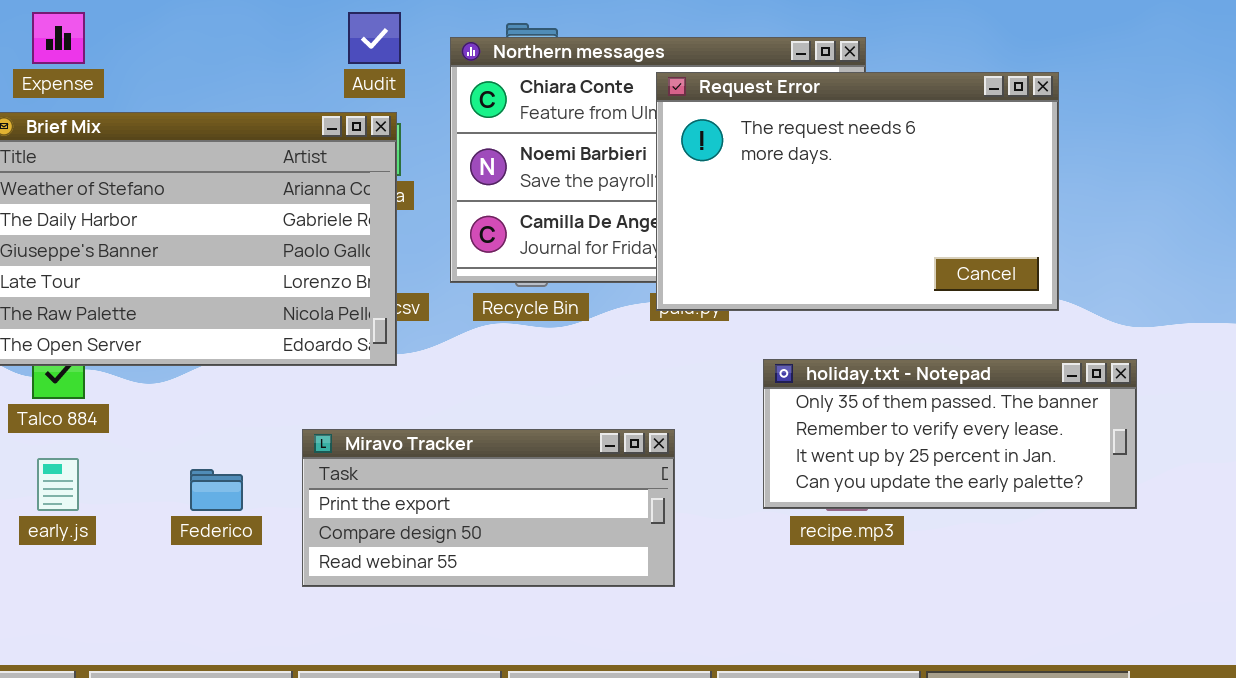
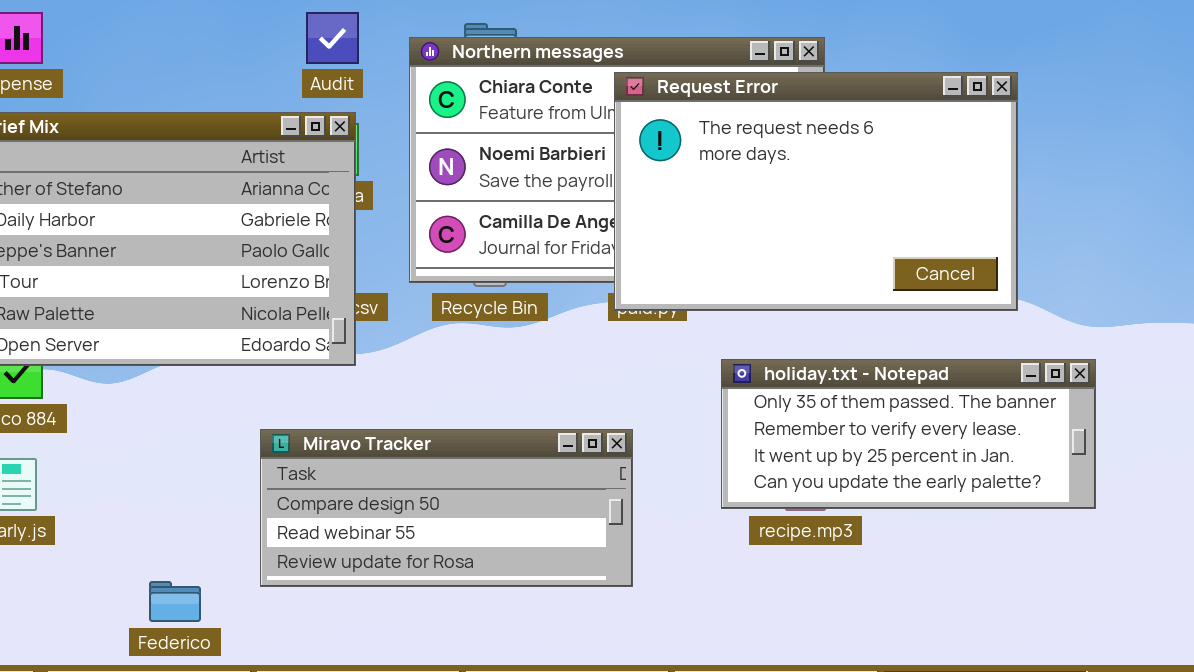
Miravo Tracker: [302,429,675,587] -> [260,429,633,587], scrolled down 1 row
Federico: [190,469,243,511] -> [149,581,201,622], moved

